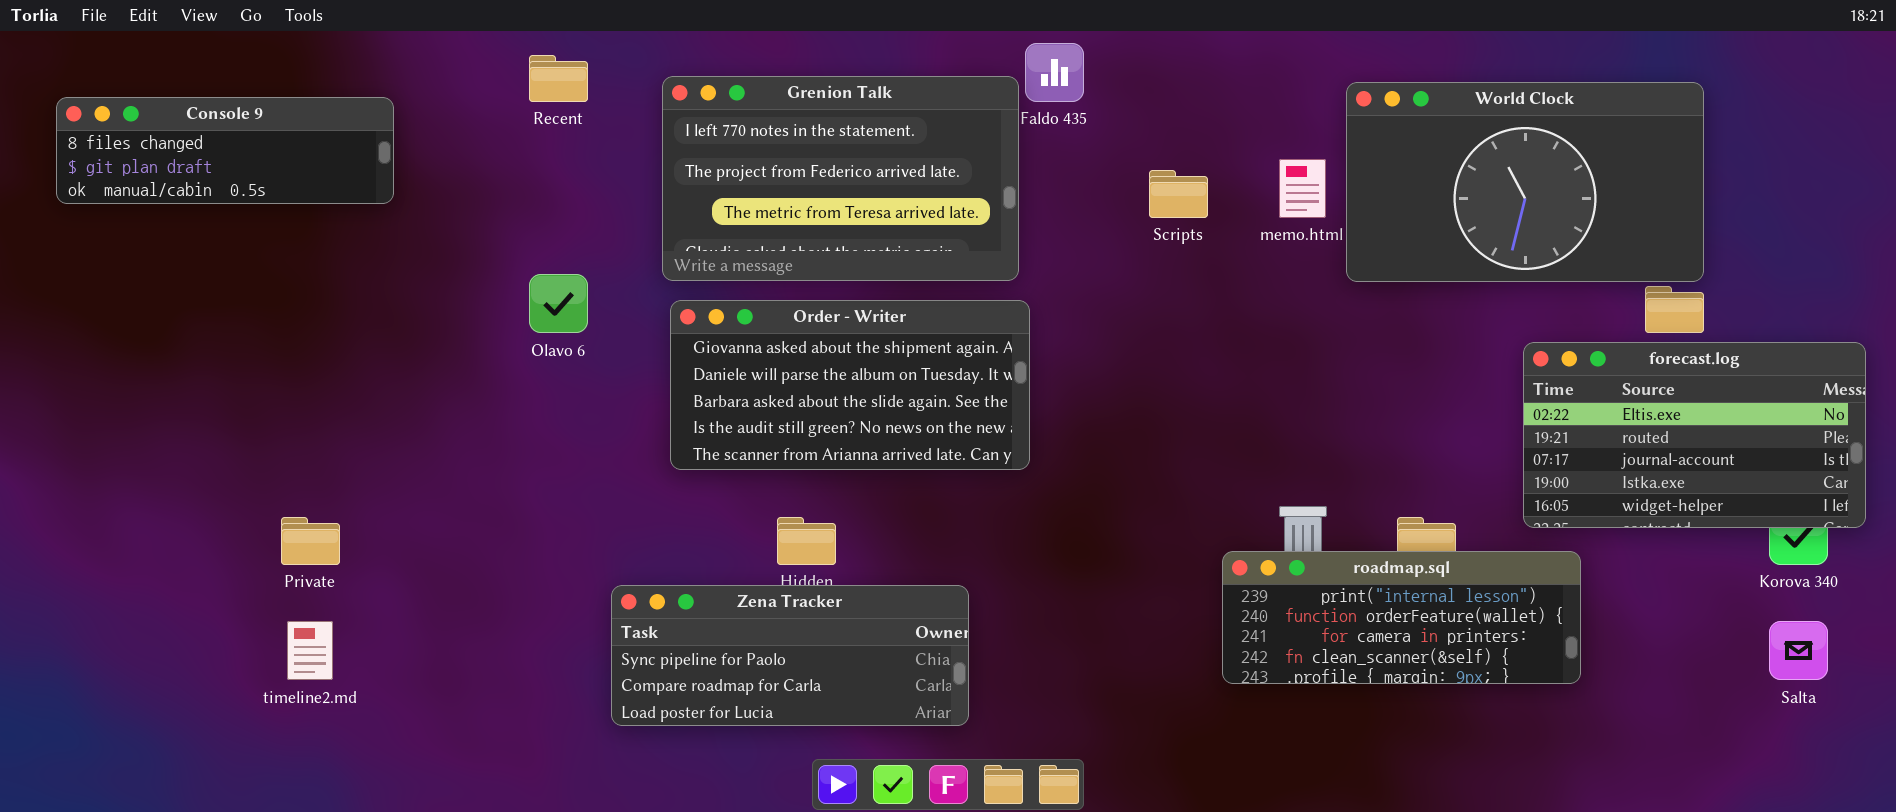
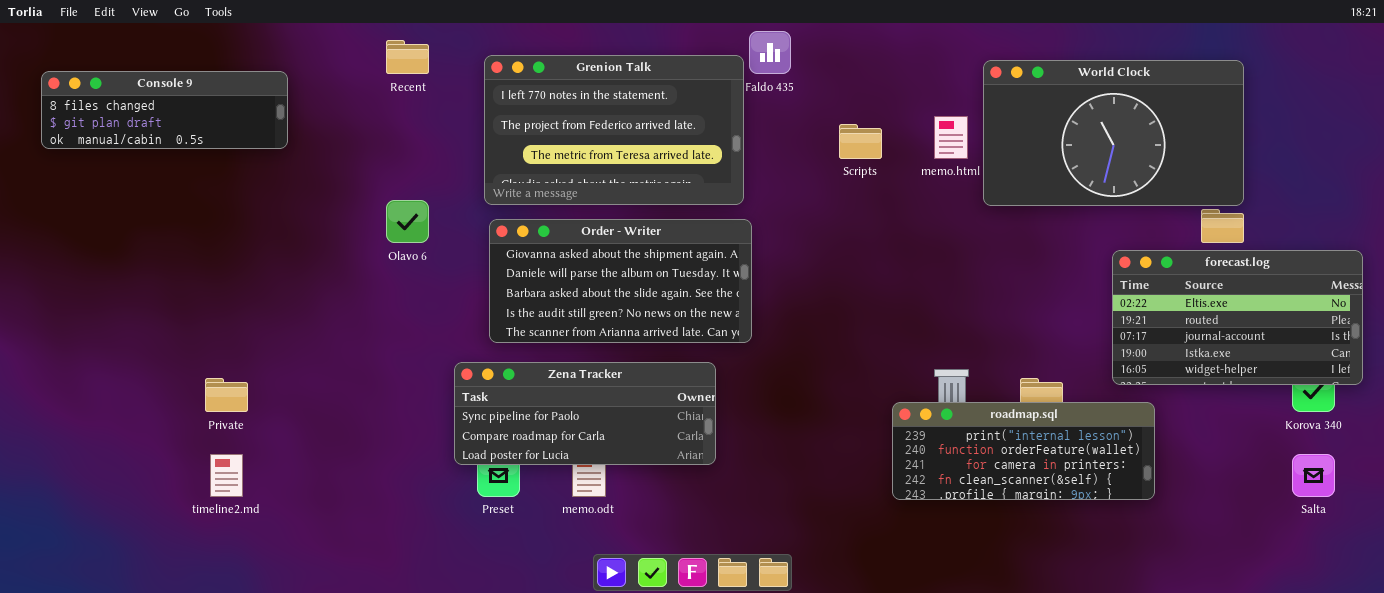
Zena Tracker: [611,585,969,726] -> [454,362,716,465], moved

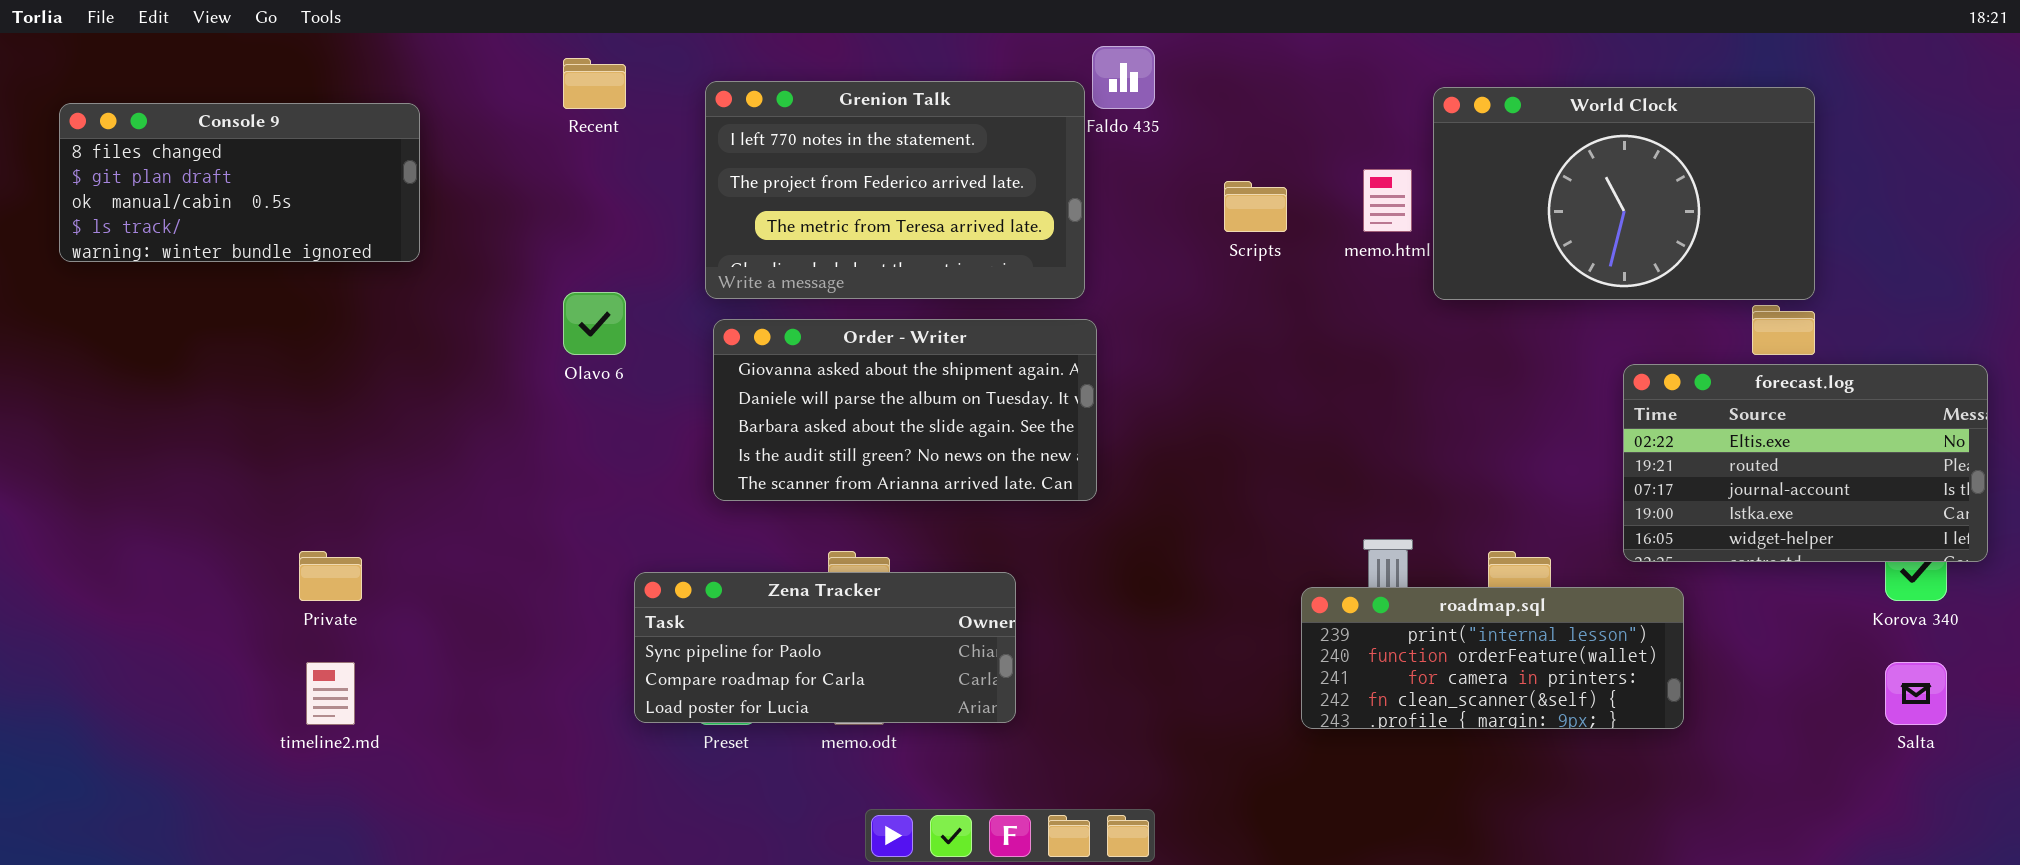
Console 9: [41,71,288,149] -> [59,103,420,262], resized
Zena Tracker: [454,362,716,465] -> [634,572,1016,723], moved

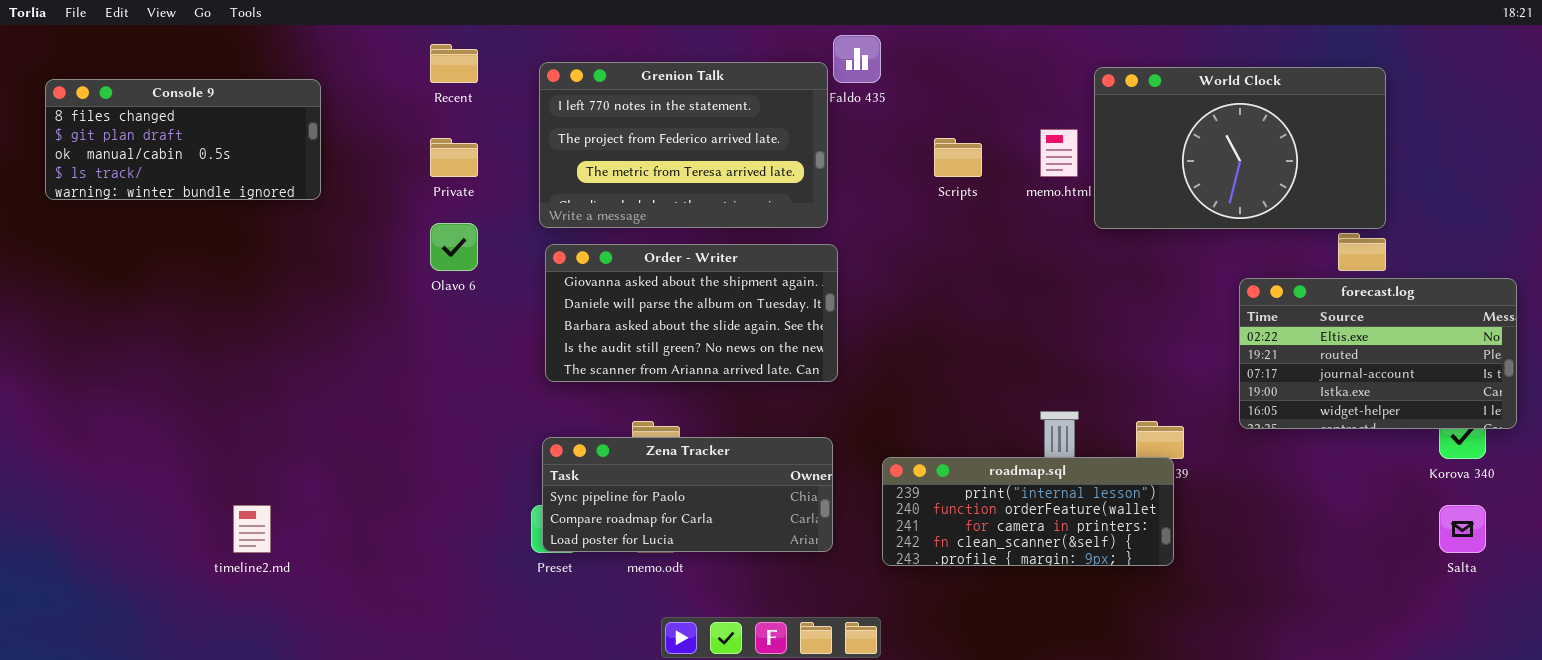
Private: [299,551,362,601] -> [430,138,478,177], moved
Zena Tracker: [634,572,1016,723] -> [542,437,833,552], moved
roadmap.sql: [1301,587,1684,729] -> [882,457,1174,566], moved

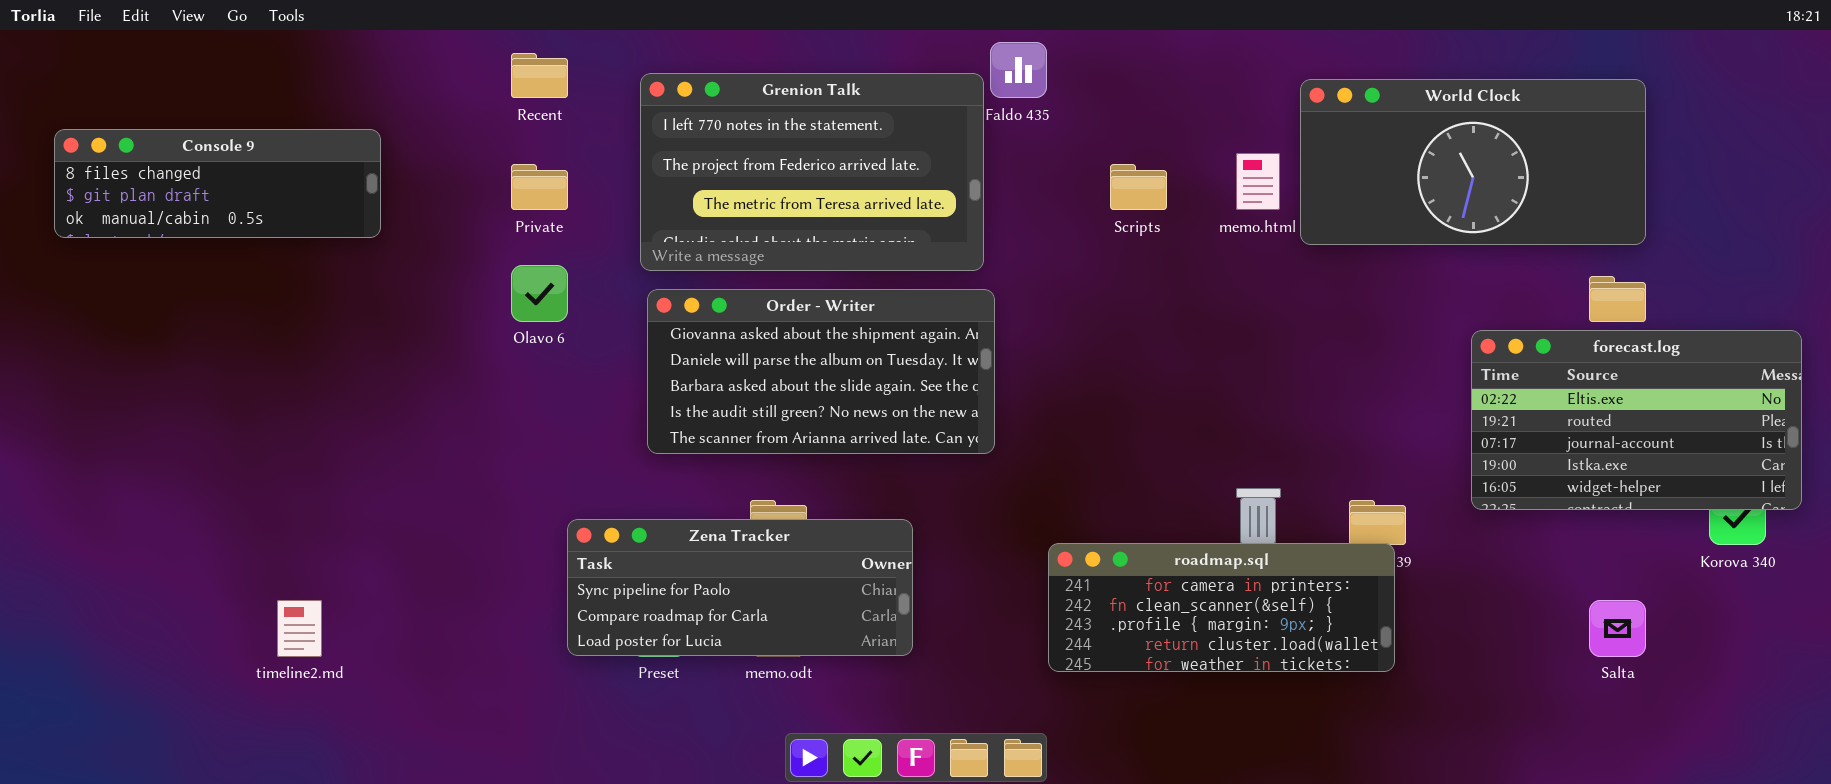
World Clock: [1094,67,1386,229] -> [1300,79,1646,245], resized
Console 9: [45,79,321,200] -> [54,129,381,238], resized
Zena Tracker: [542,437,833,552] -> [567,519,913,656], moved
roadmap.sql: [882,457,1174,566] -> [1048,543,1395,672], scrolled down 2 rows
Salta: [1439,505,1486,553] -> [1589,600,1646,657], moved

